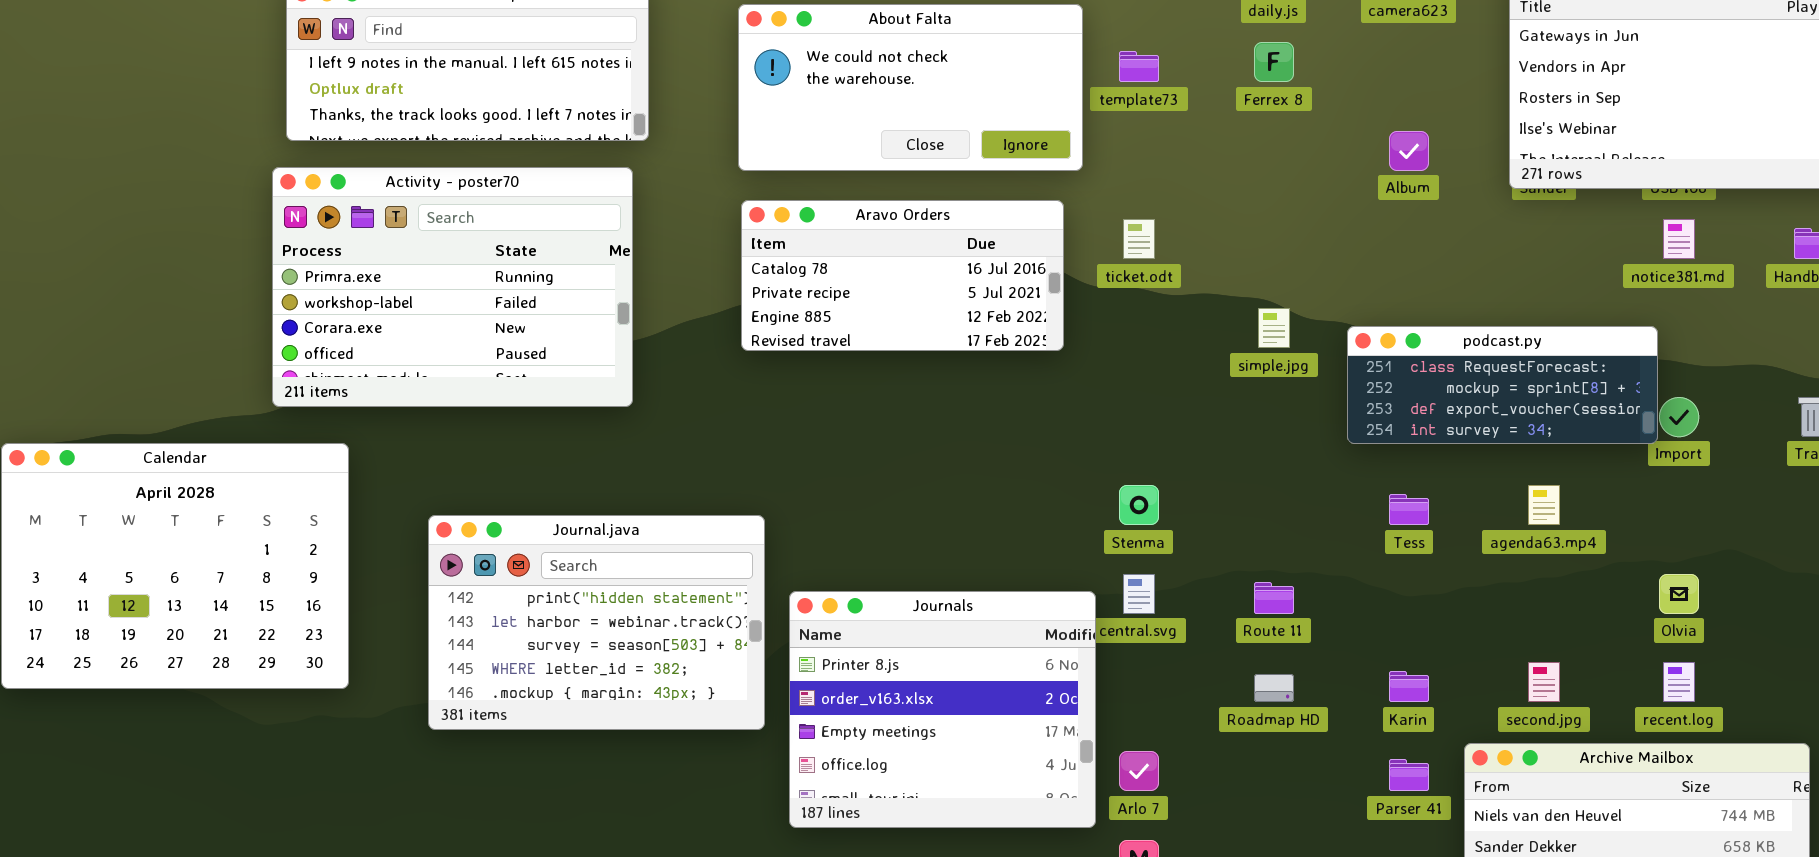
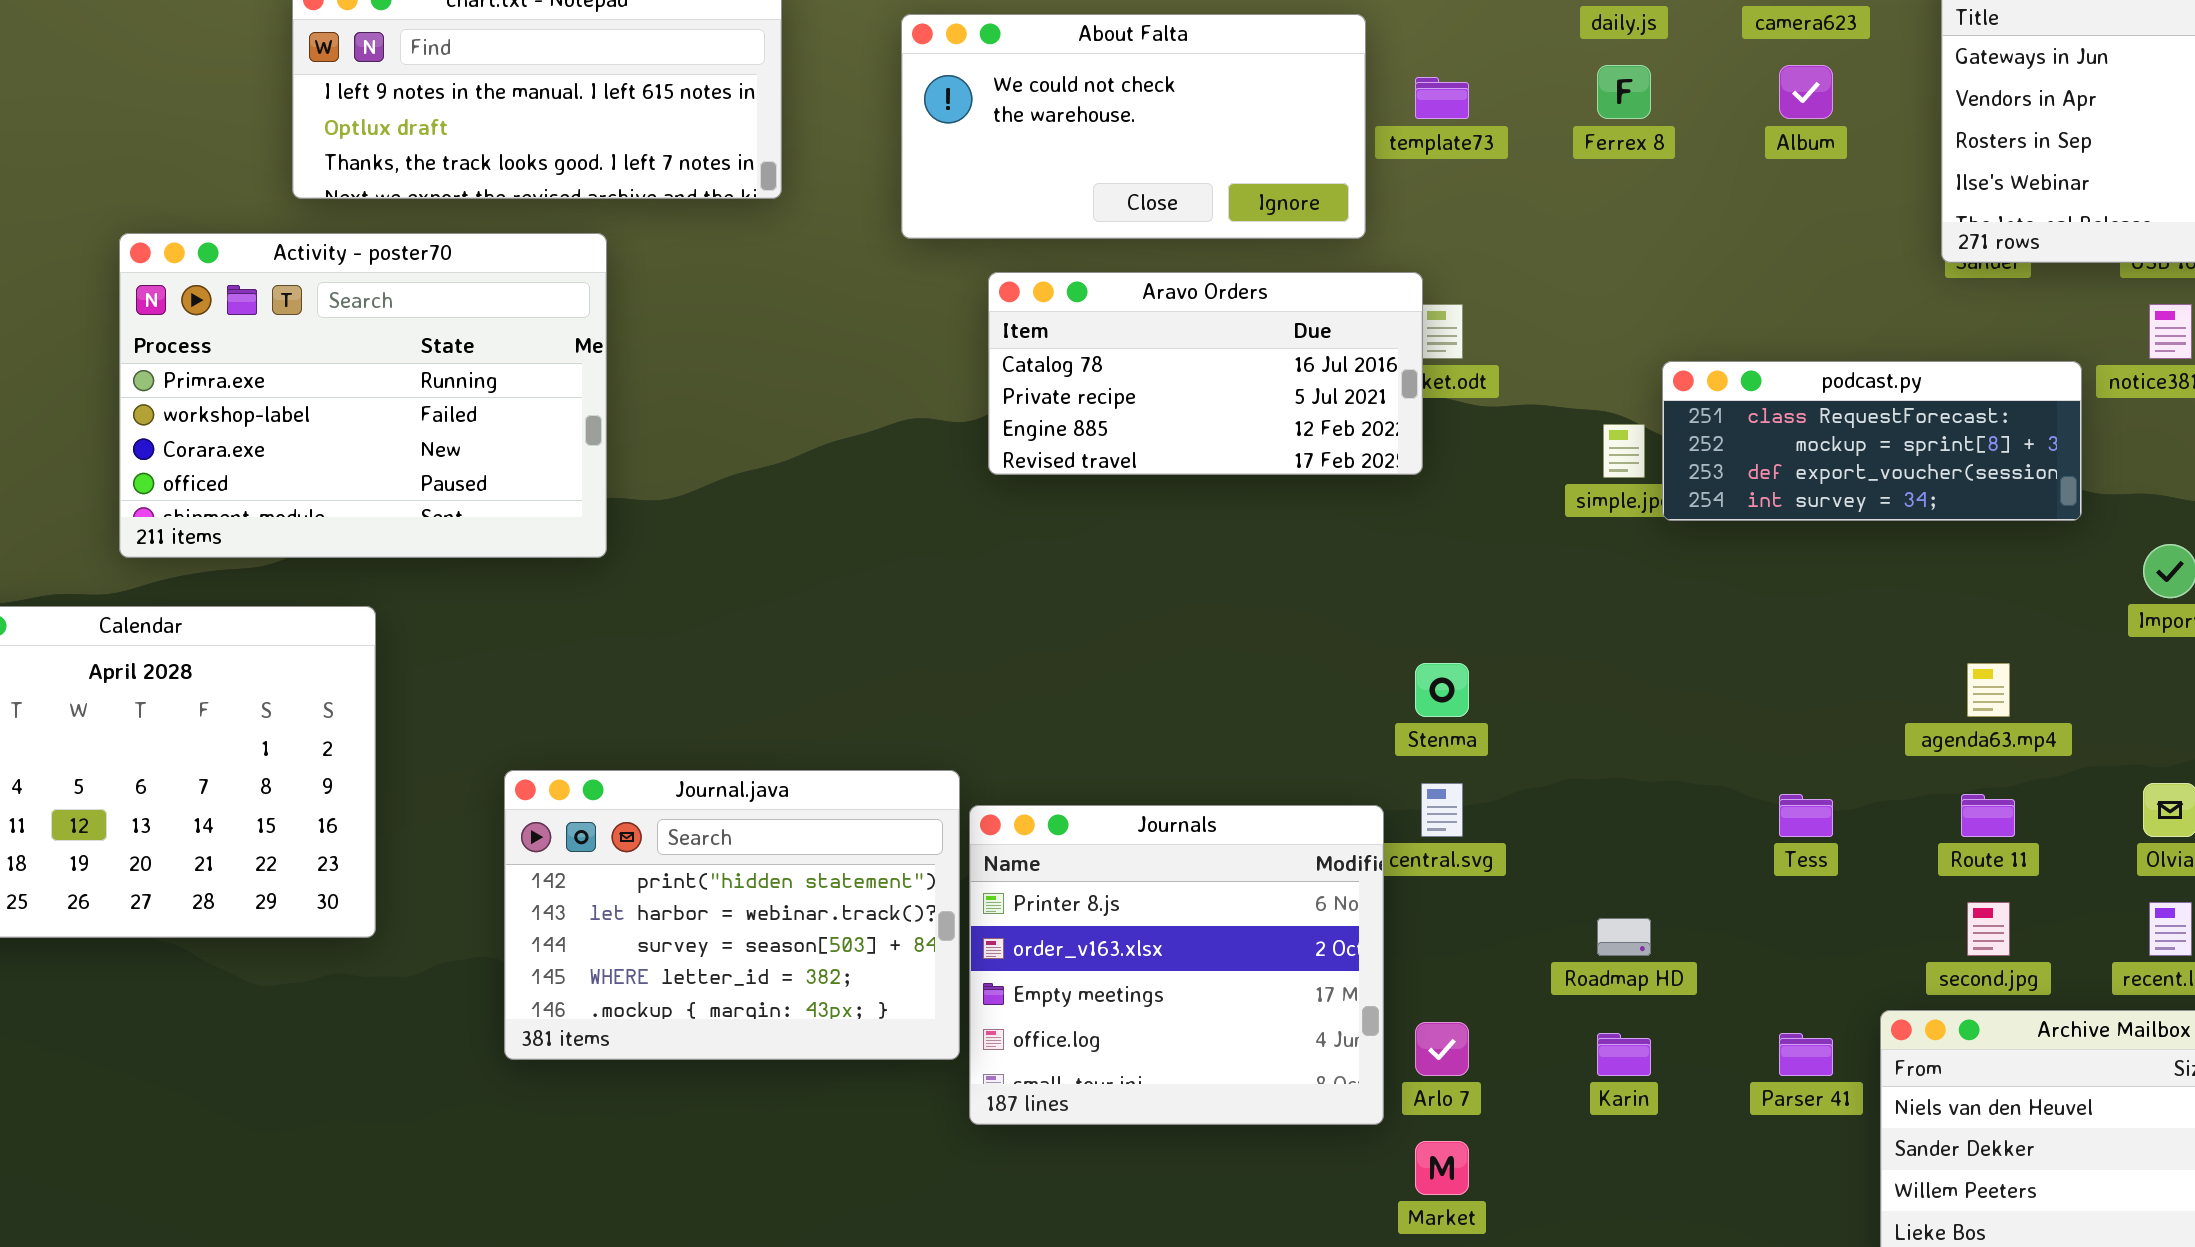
Album: [1389,131,1429,171] -> [1779,65,1833,119], moved
Activity - poster70: [272,167,633,407] -> [119,233,607,558], moved
Aravo Orders: [741,200,1064,351] -> [988,272,1423,475], moved
podcast.py: [1347,326,1658,444] -> [1662,361,2082,521], moved
Tess: [1389,494,1429,525] -> [1779,794,1833,837], moved
Journal.java: [428,515,765,730] -> [504,770,960,1060], moved
Route 11: [1254,582,1294,614] -> [1961,794,2015,837], moved
Karin: [1389,671,1429,702] -> [1597,1033,1651,1076], moved

